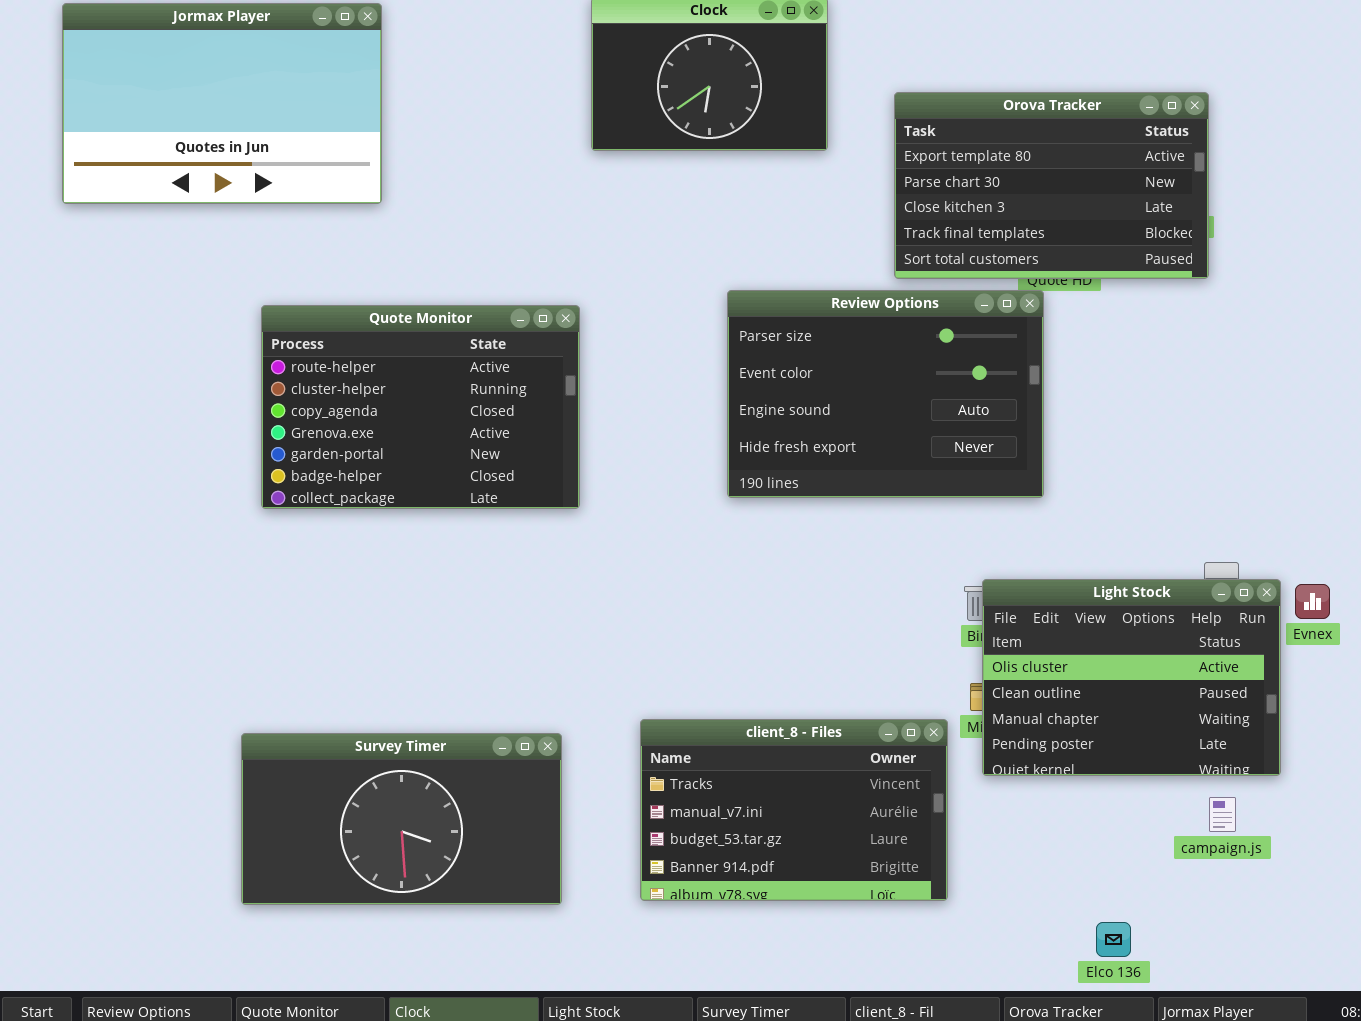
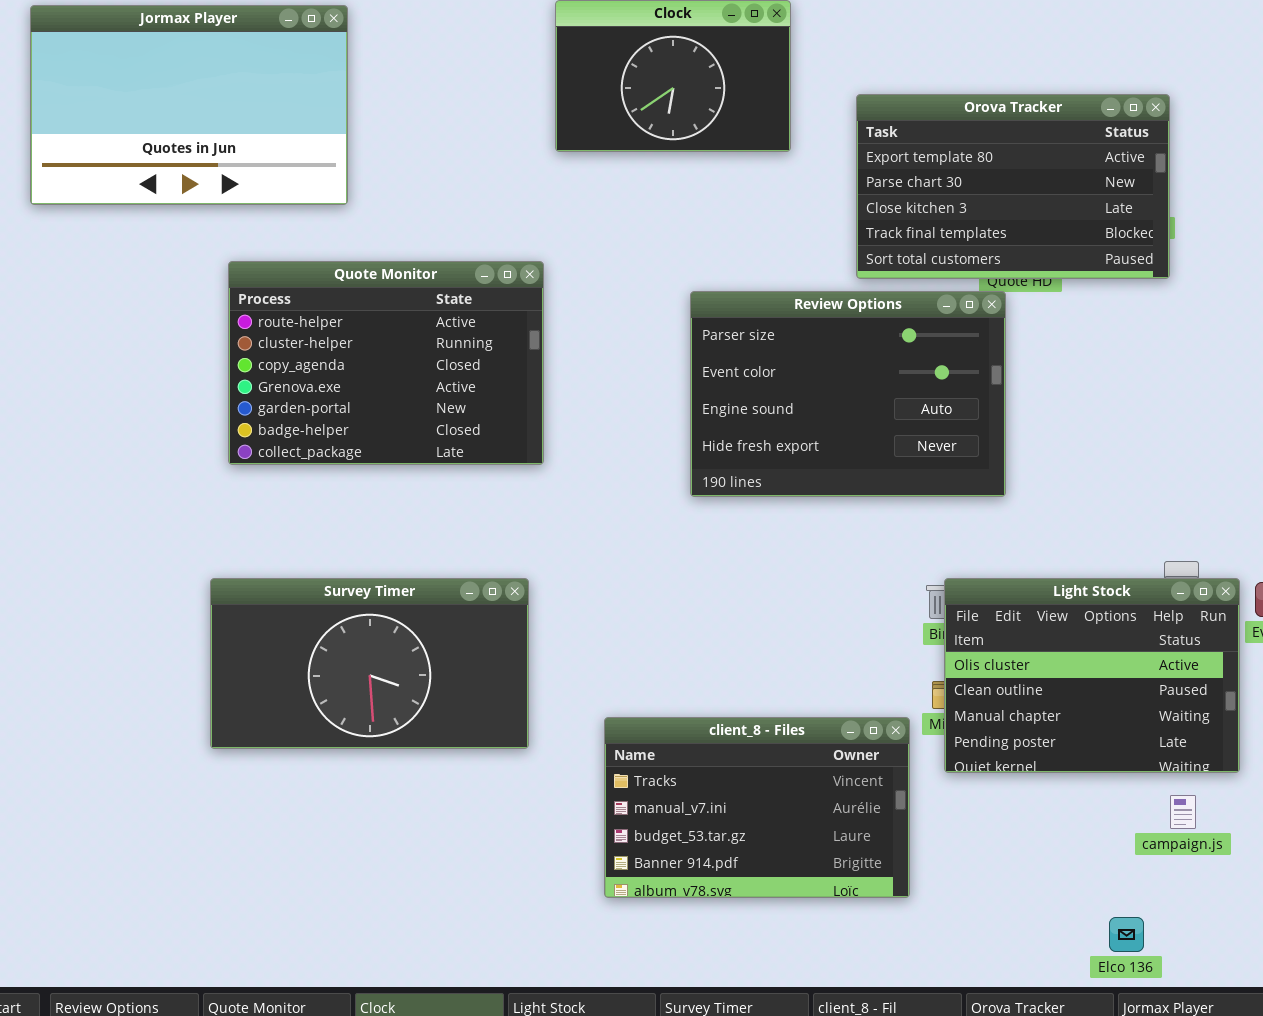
Quote Monitor: [261,305,580,509] -> [228,261,544,465], moved
Survey Timer: [241,733,562,905] -> [210,578,529,749], moved
Elco 136: [1096,922,1131,957] -> [1109,917,1144,952], moved

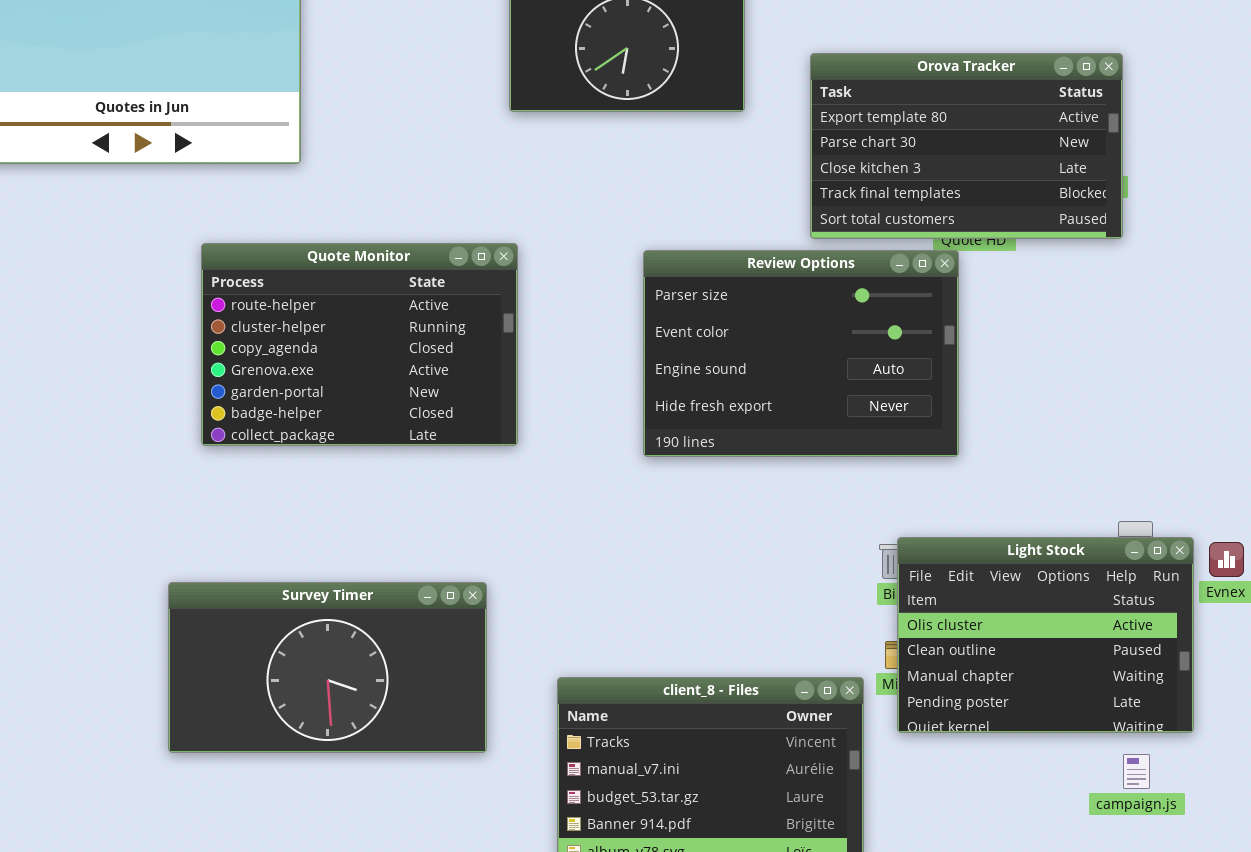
Quote Monitor: [228,261,544,465] -> [201,243,518,446], moved
Survey Timer: [210,578,529,749] -> [168,582,487,753], moved

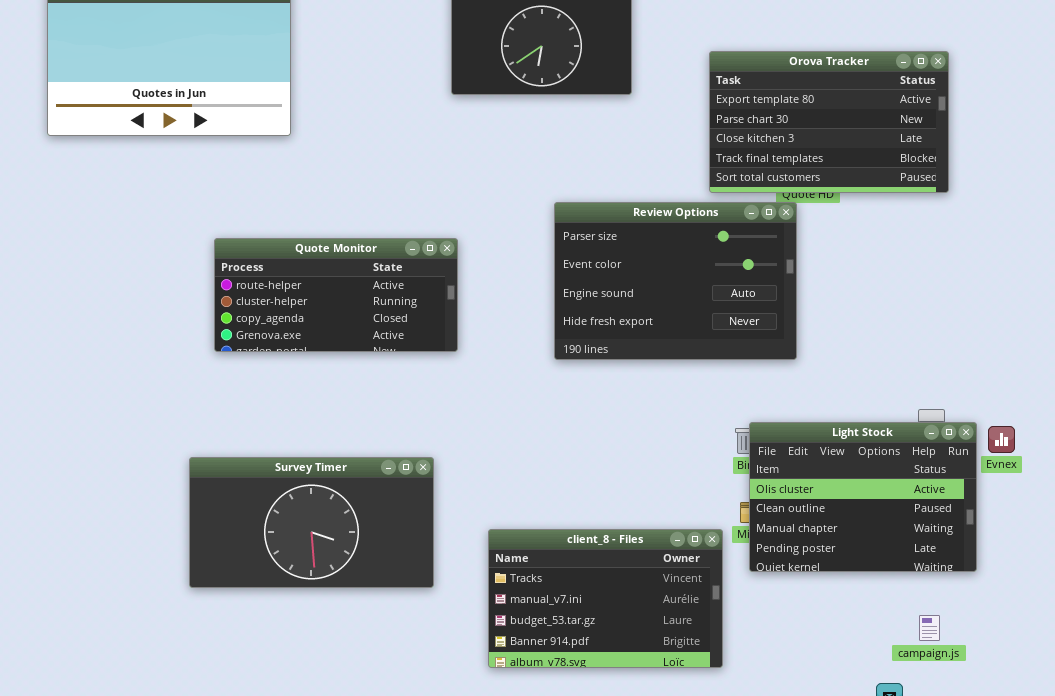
Orova Tracker: [810,53,1123,239] -> [709,51,949,193], moved
Quote Monitor: [201,243,518,446] -> [214,238,458,352], resized
campaign.js: [1123,754,1150,789] -> [919,615,940,641], moved

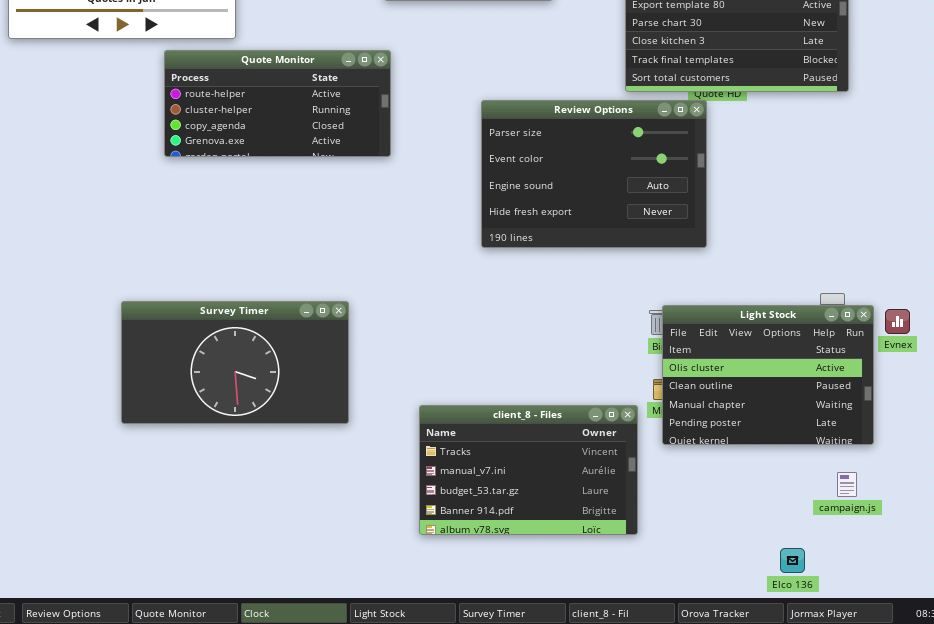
Quote Monitor: [214,238,458,352] -> [164,50,391,157], moved
Survey Timer: [189,457,434,588] -> [121,301,349,424], moved
campaign.js: [919,615,940,641] -> [837,472,857,497], moved

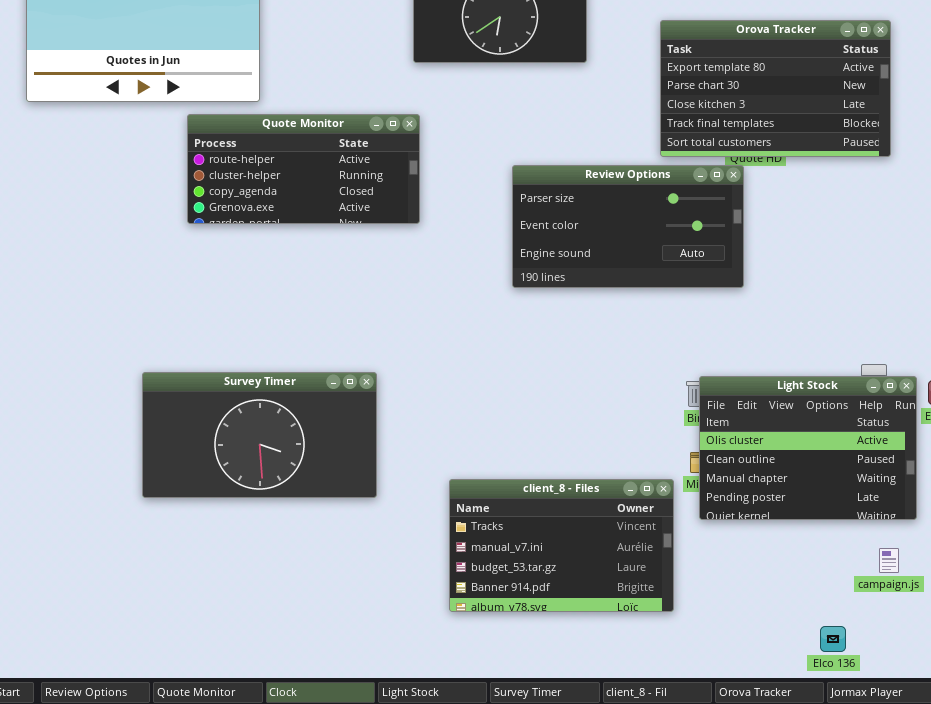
Review Options: [481,100,707,248] -> [512,165,744,288], resized

